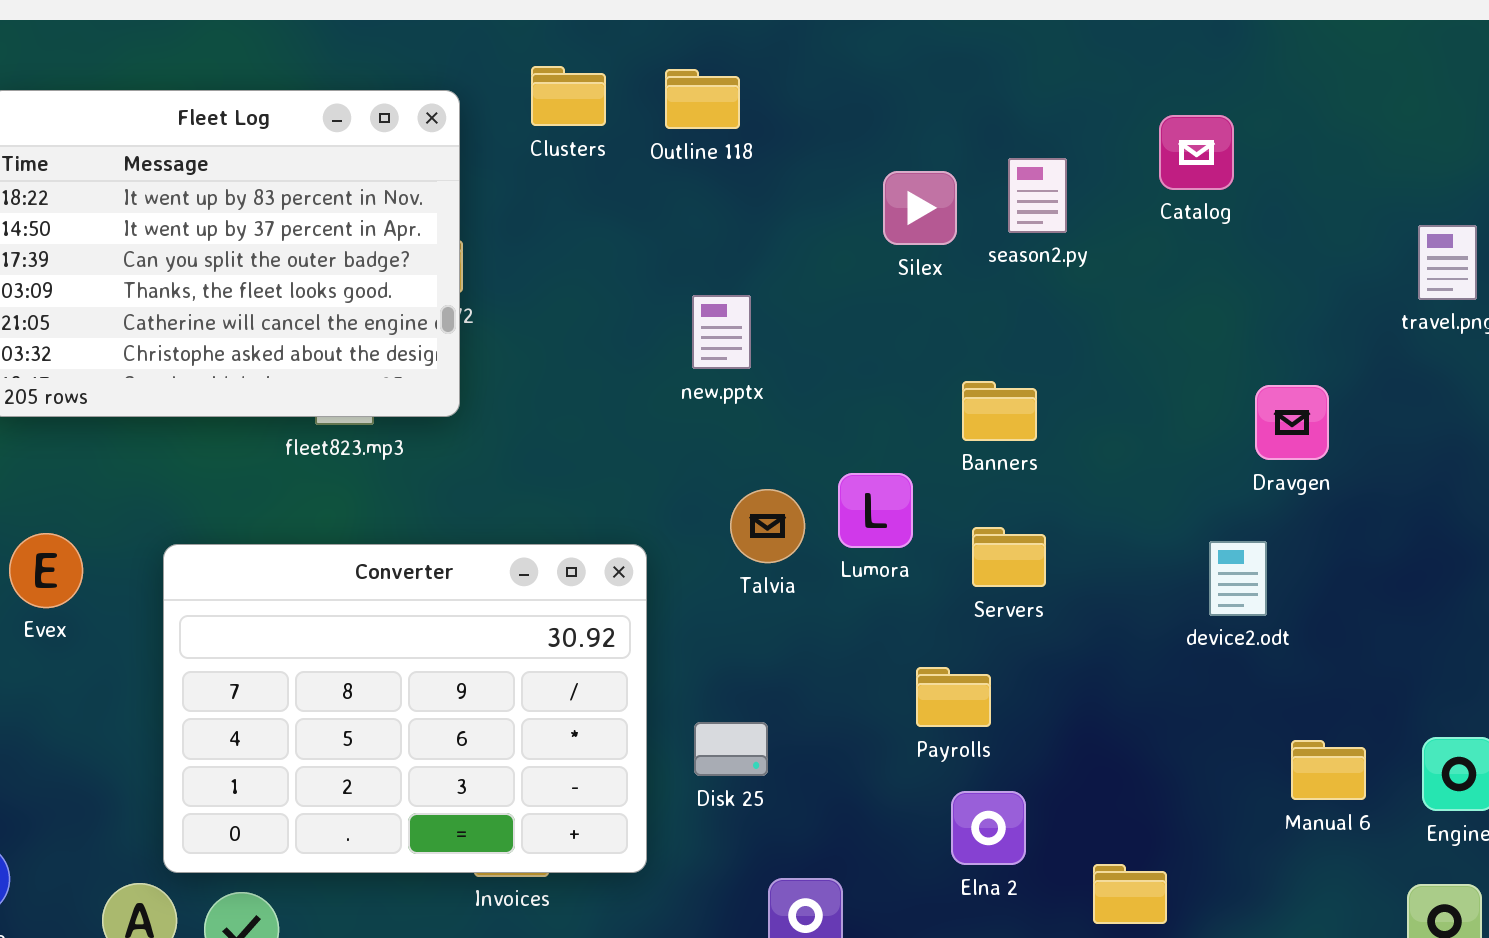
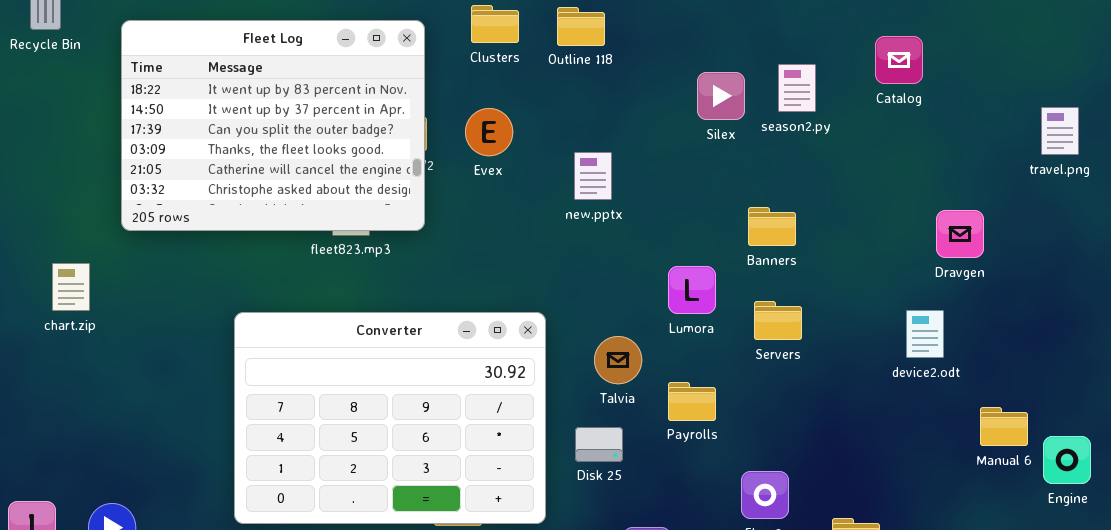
Talvia: [730,489,805,563] -> [594,336,642,384], moved
Evex: [9,533,83,608] -> [465,108,513,156], moved
Payrolls: [916,667,991,727] -> [668,382,716,421], moved
Manual 6: [1291,740,1366,800] -> [980,407,1028,446], moved

